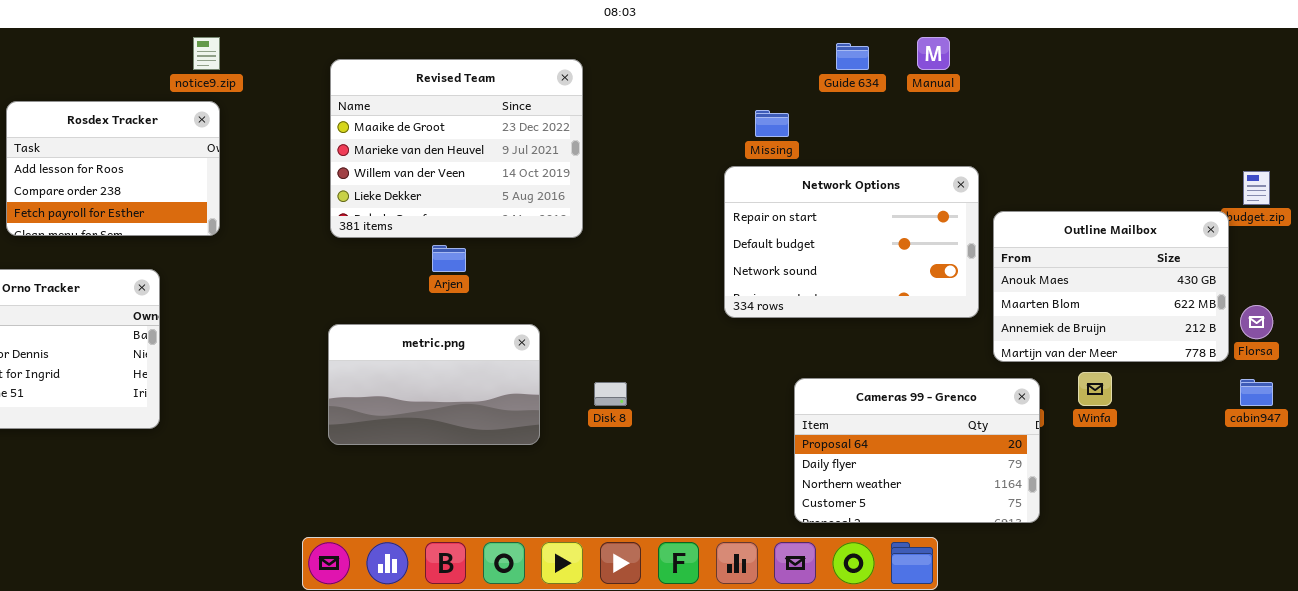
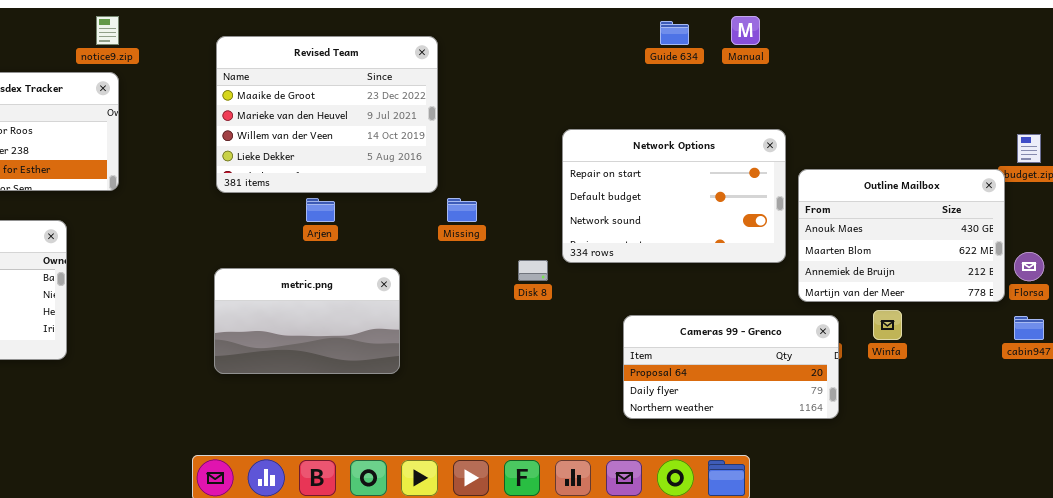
Missing: [755,110,789,137] -> [447,198,477,222], moved
Cameras 99 - Grenco: [794,378,1040,523] -> [623,315,839,419], resized
Disk 8: [594,382,627,406] -> [518,260,548,281], moved

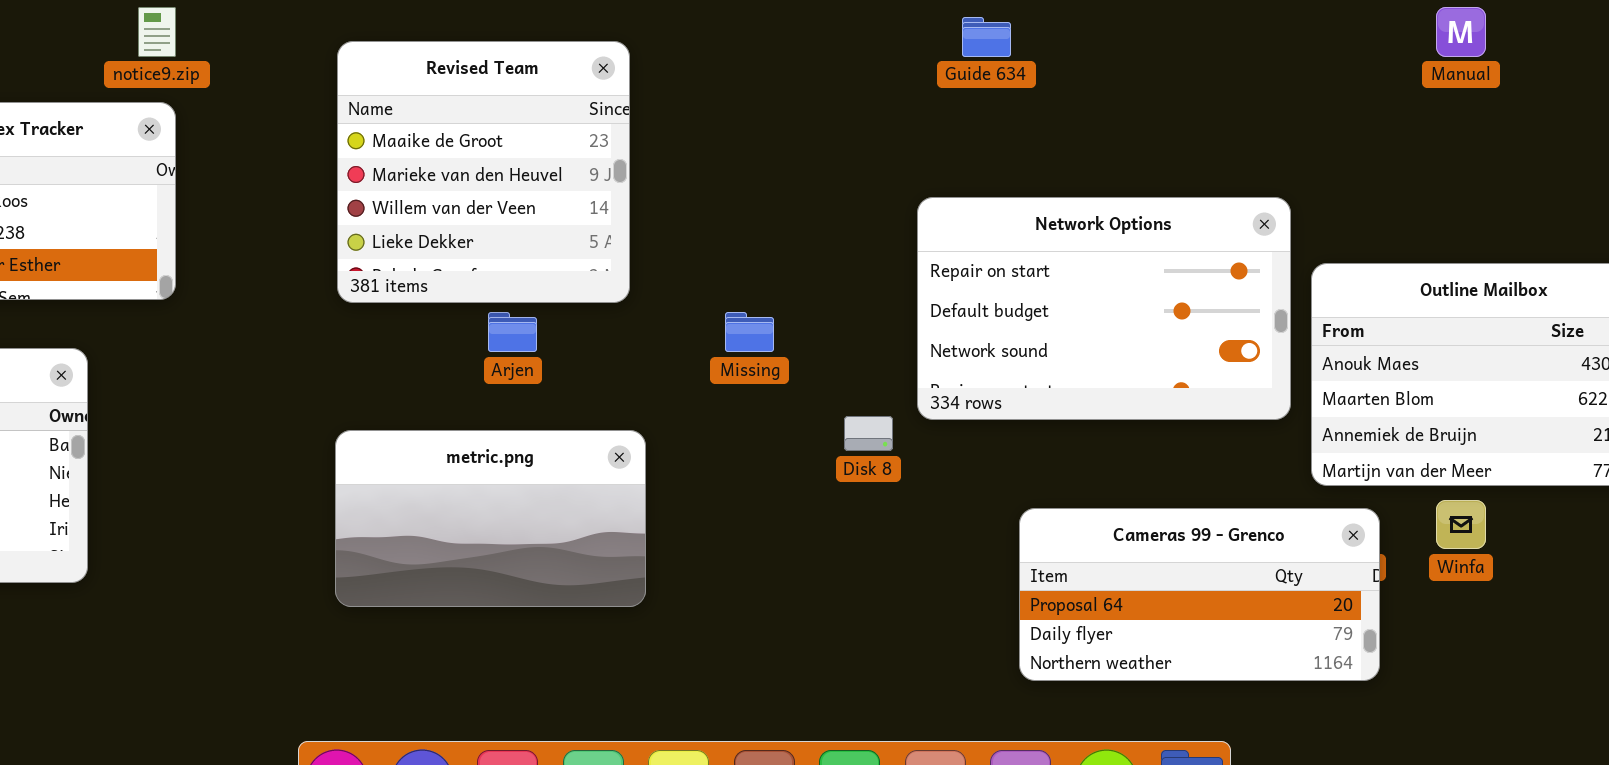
Manual: [731,16,760,45] -> [1436,7,1486,57], moved
Guide 634: [660,21,689,45] -> [962,17,1011,57], moved
Revised Team: [216,36,438,193] -> [337,41,630,303], resized

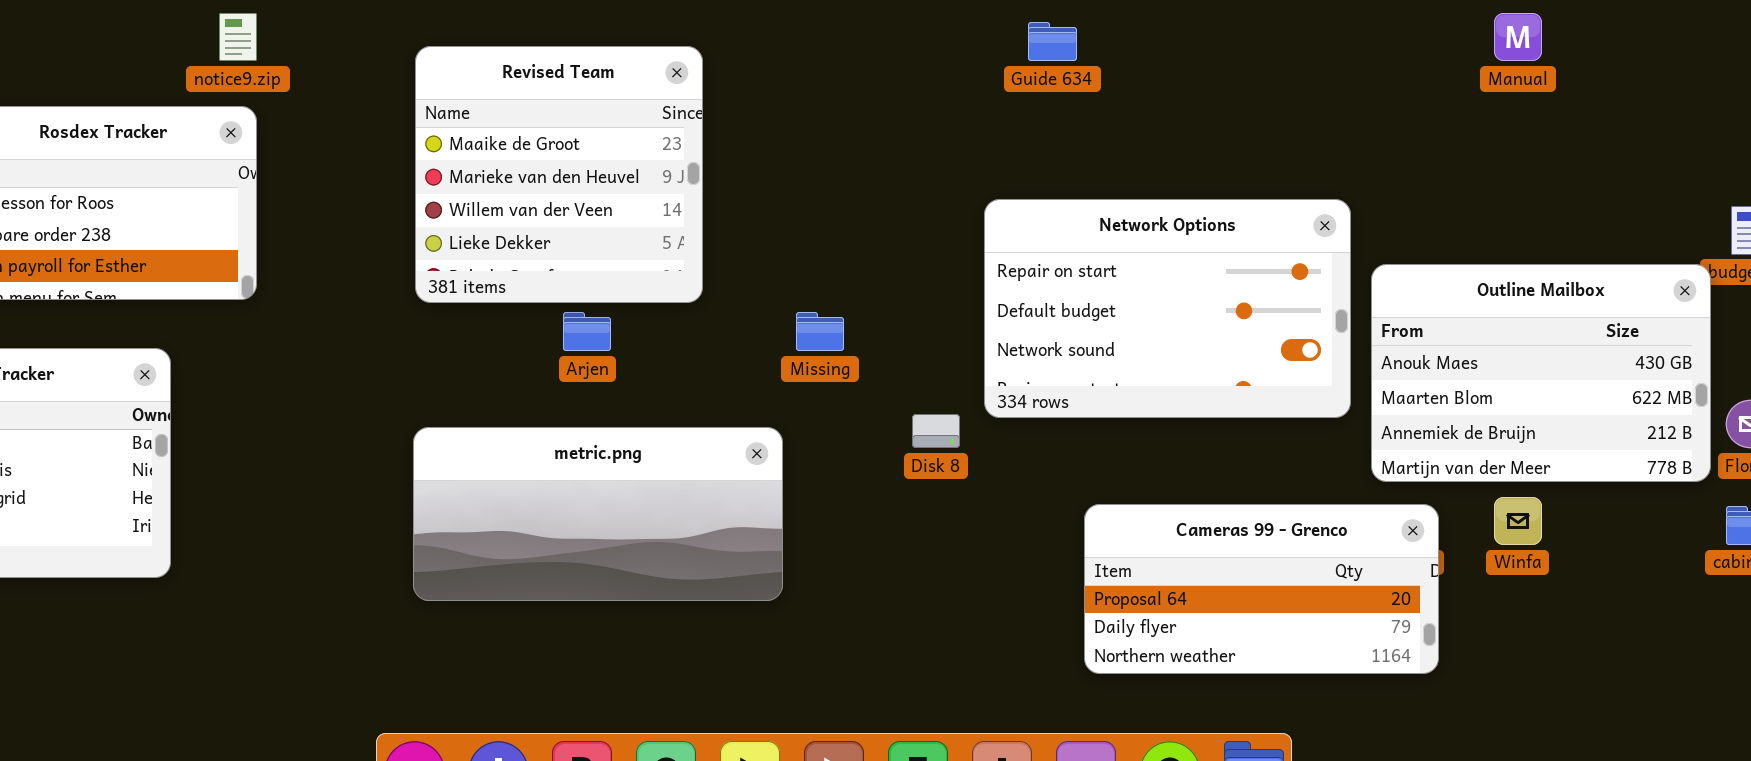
metric.png: [335,430,646,607] -> [413,427,783,601], resized

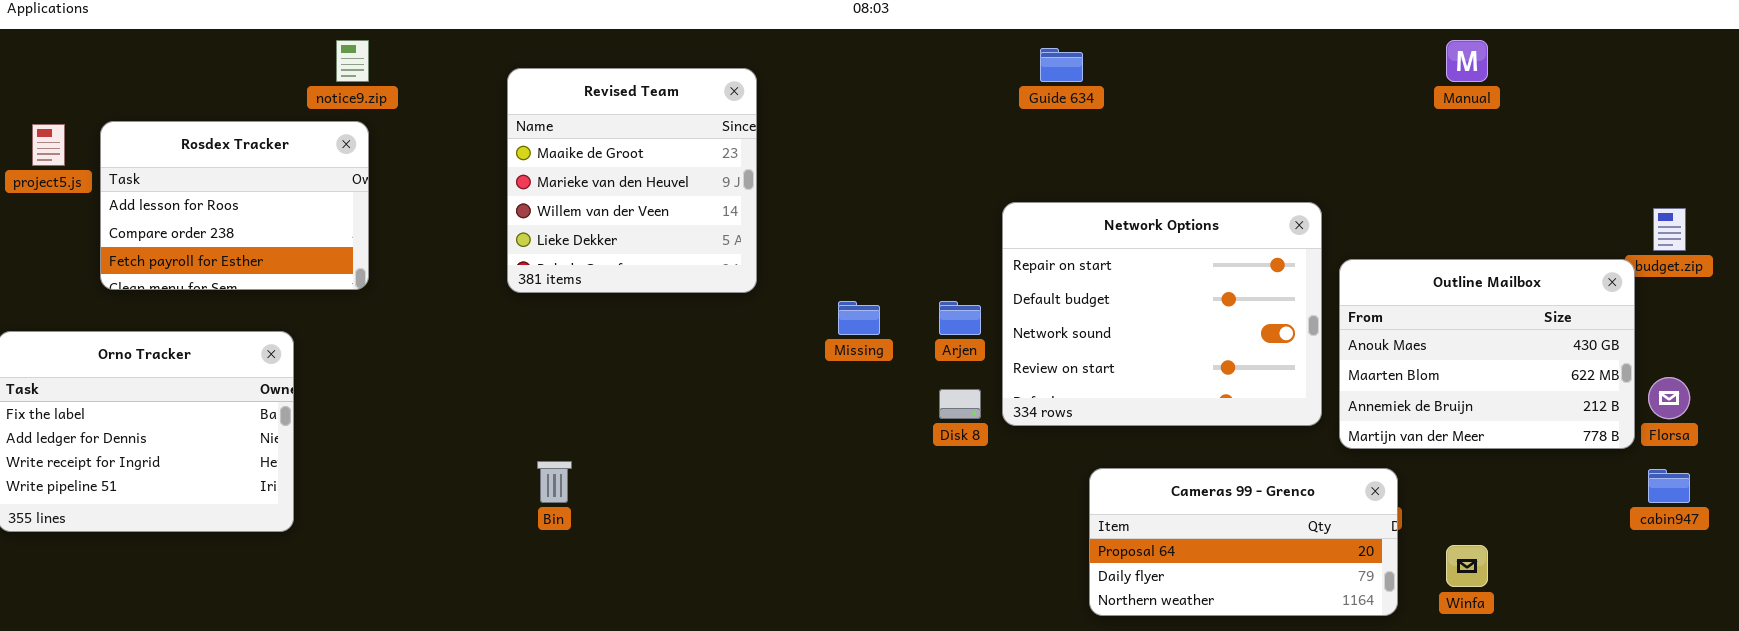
Network Options: [984,199,1351,418] -> [1002,202,1322,426], resized
Arjen: [563,312,611,351] -> [939,301,981,335], moved
metric.png: [413,427,783,601] -> none, closed
Winfa: [1494,497,1542,545] -> [1446,545,1488,587], moved

